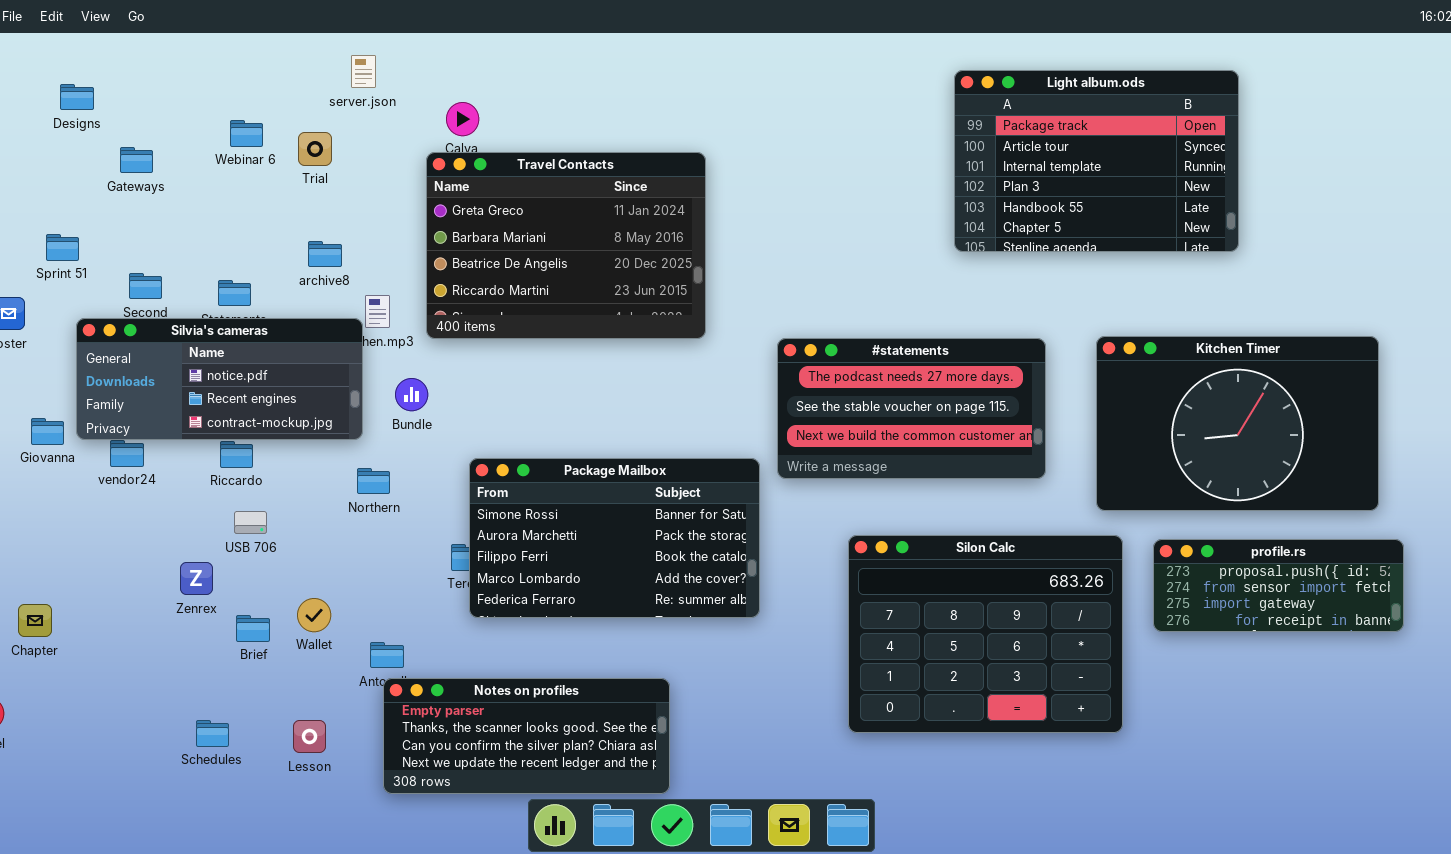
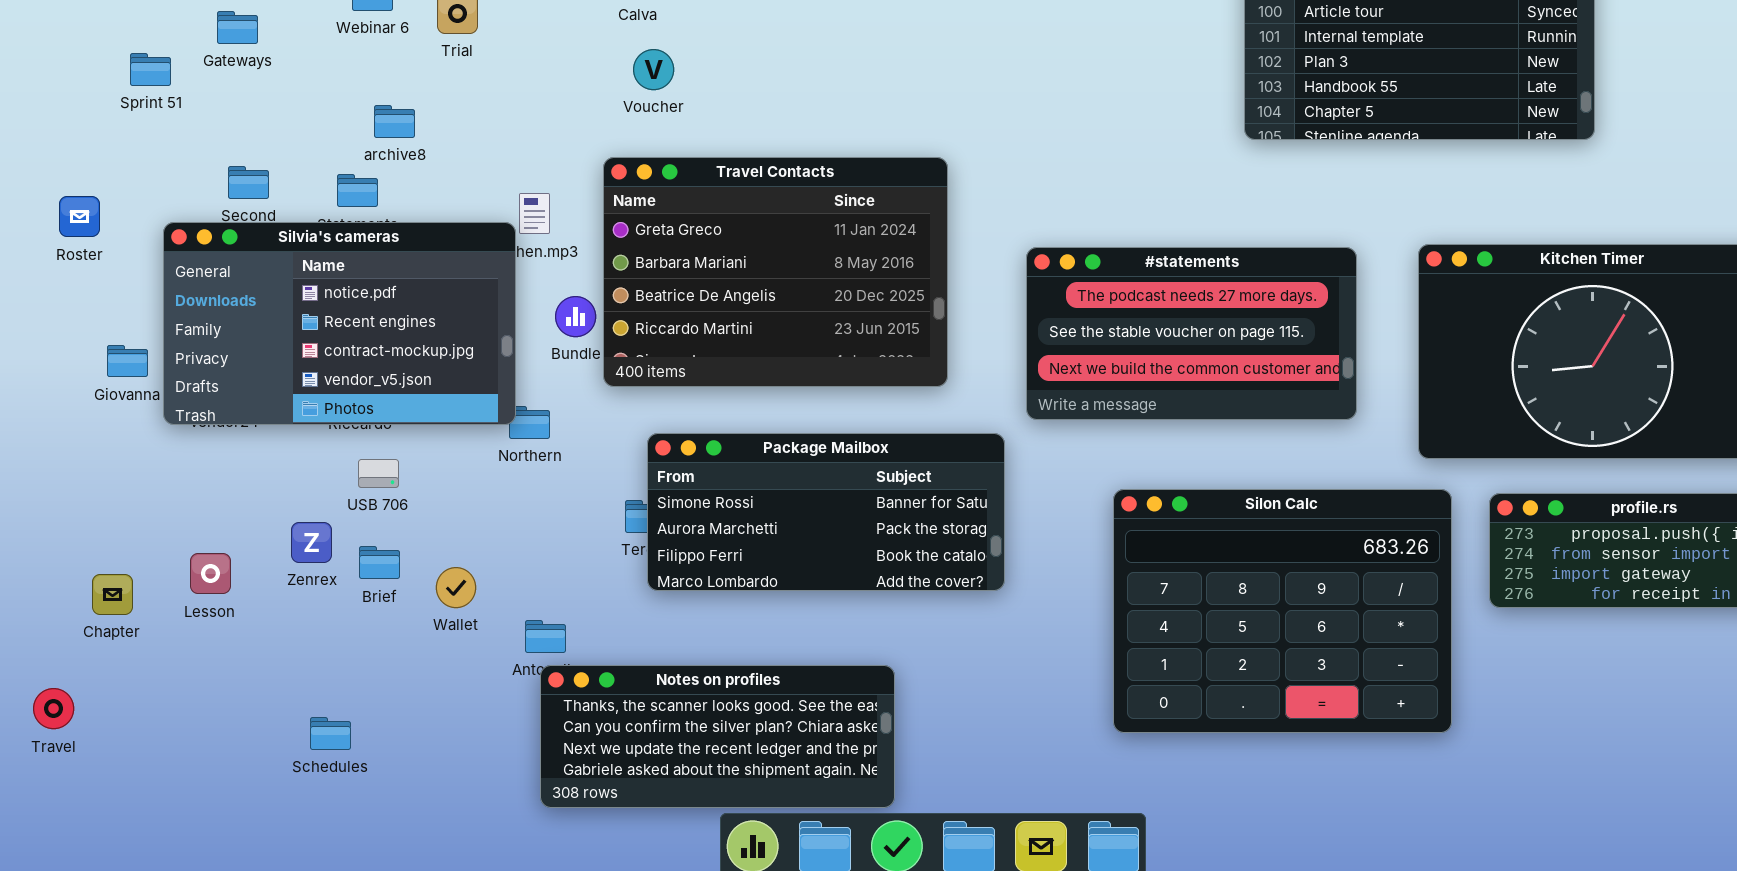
Travel Contacts: [426,152,706,339] -> [603,157,948,387], moved
Sprint 51: [46,234,79,261] -> [130,53,171,86], moved
archive8: [308,241,342,267] -> [374,105,415,138], moved
Silvia's cameras: [76,318,363,440] -> [163,222,516,425], resized
Package Mailbox: [469,458,760,618] -> [647,433,1005,591], resized
Brief: [236,615,270,642] -> [359,546,400,579], moved
Notes on profiles: [383,678,670,794] -> [540,665,895,808], scrolled down 1 row
Lesson: [293,720,326,753] -> [190,553,231,594], moved

